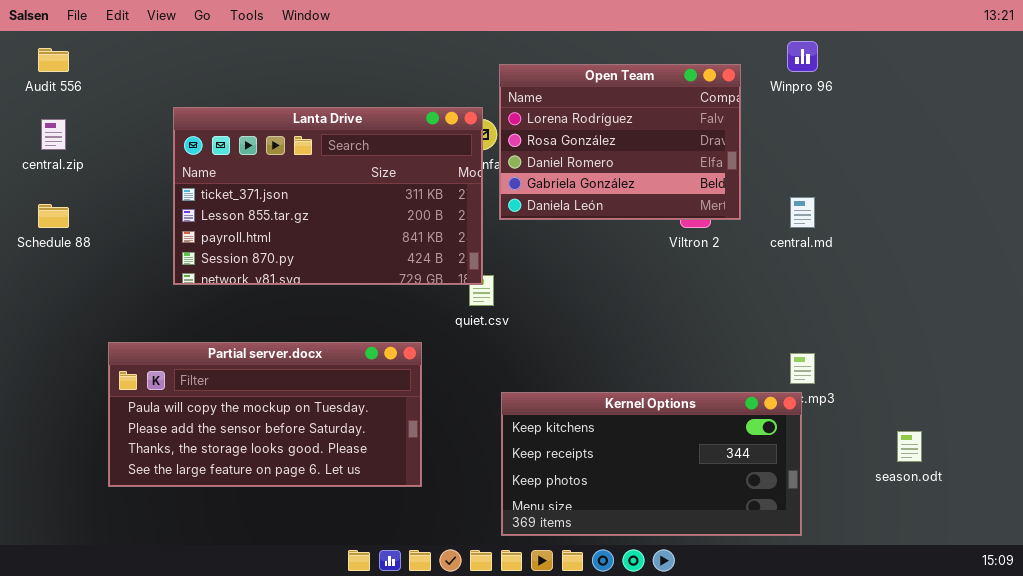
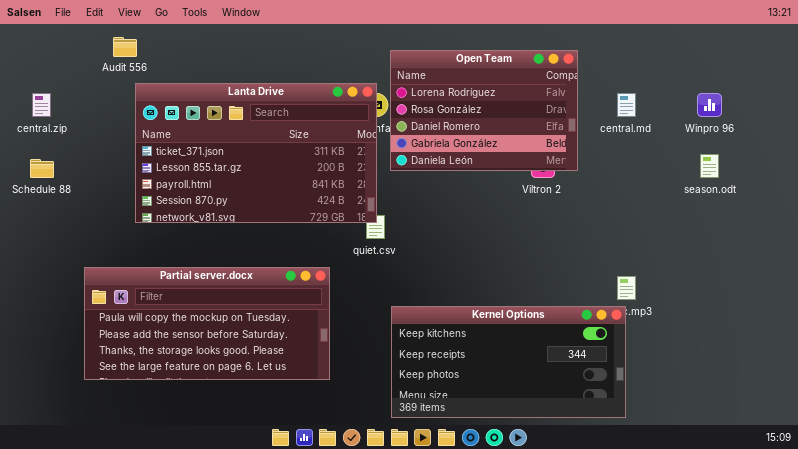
Winpro 96: [787,41,818,72] -> [697,93,722,117], moved
Audit 556: [38,48,69,72] -> [113,37,137,57], moved
central.md: [790,197,815,228] -> [617,93,636,117], moved
season.odt: [897,431,922,462] -> [700,154,719,178], moved

